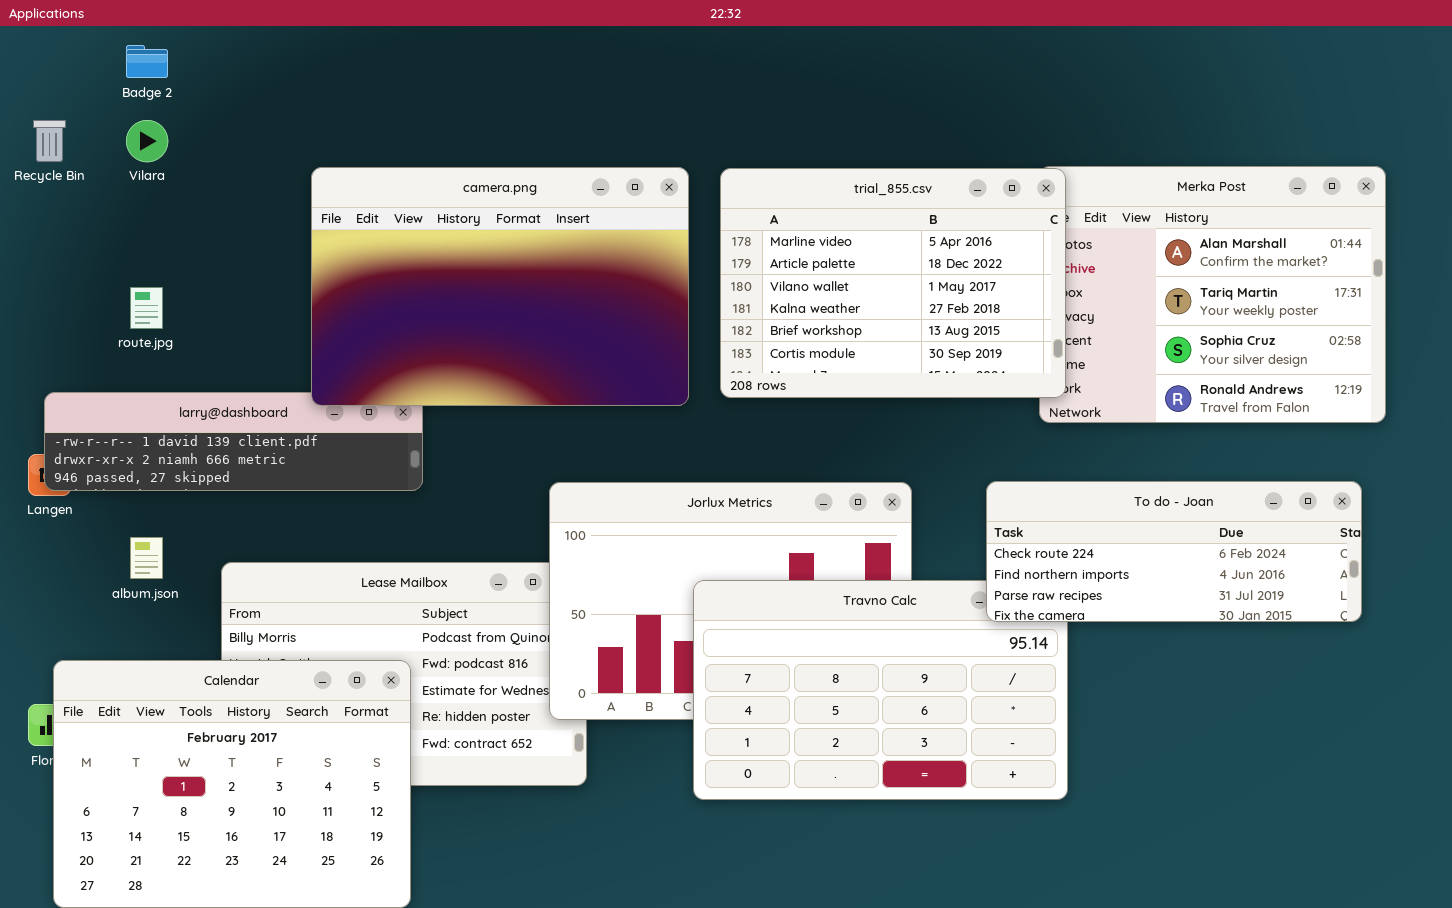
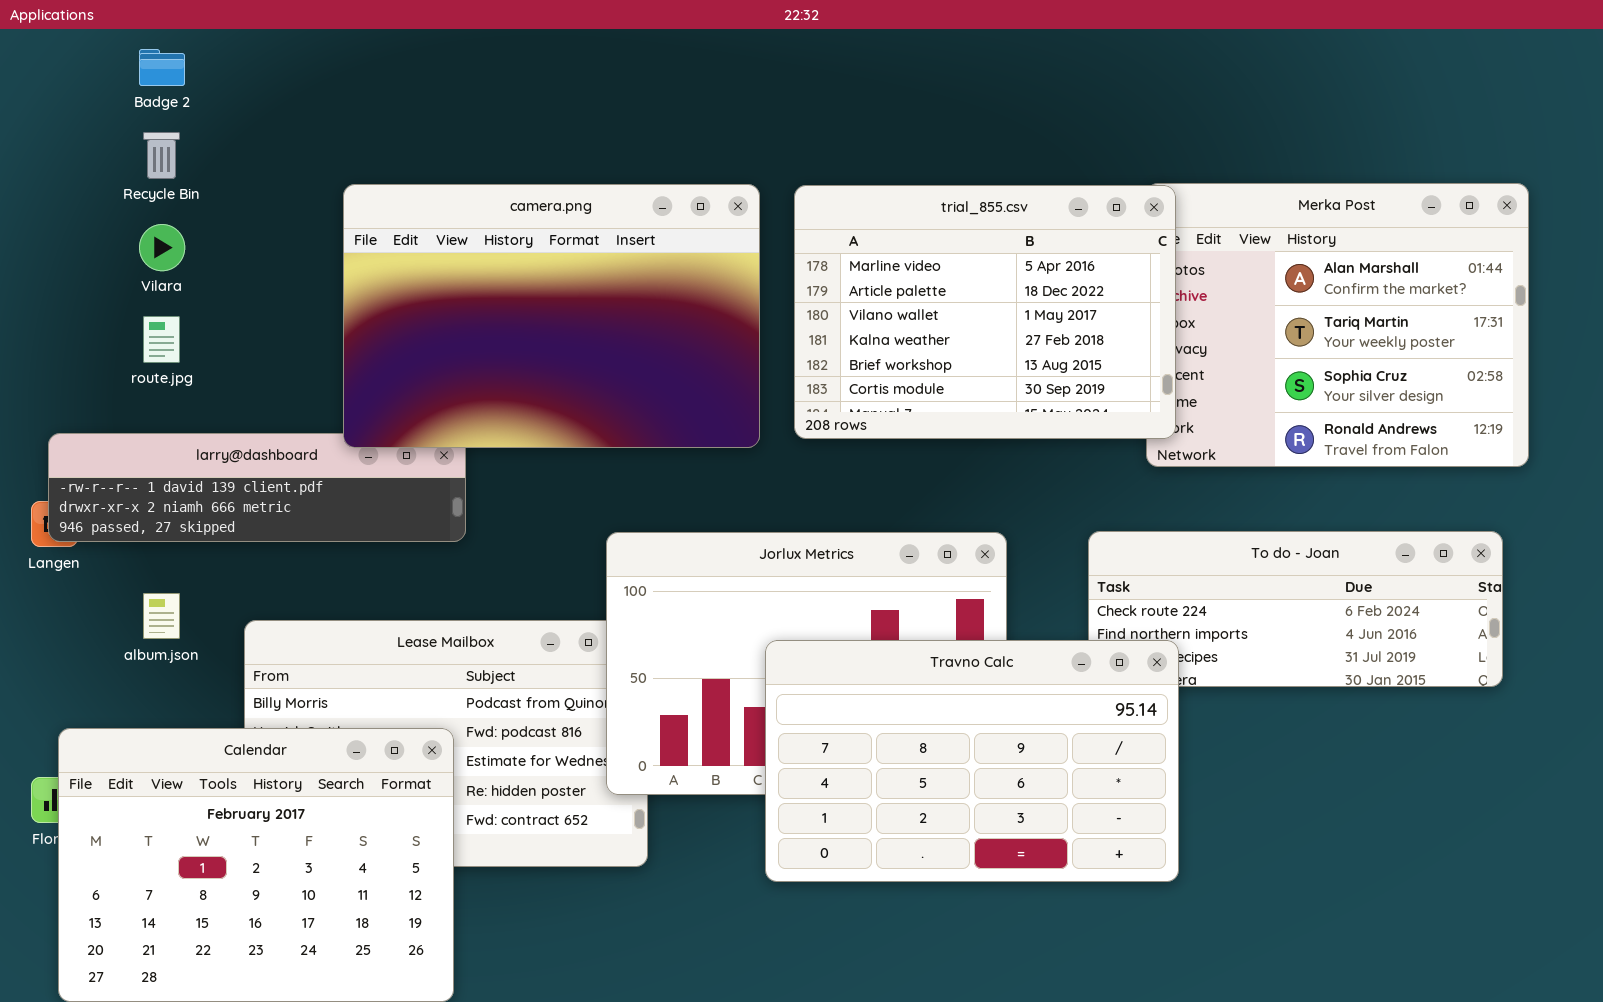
Recycle Bin: [33,120,66,162] -> [143,132,180,179], moved
Vilara: [126,120,168,162] -> [139,224,185,271], moved
Travno Calc: [693,580,1068,800] -> [765,640,1179,882], raised

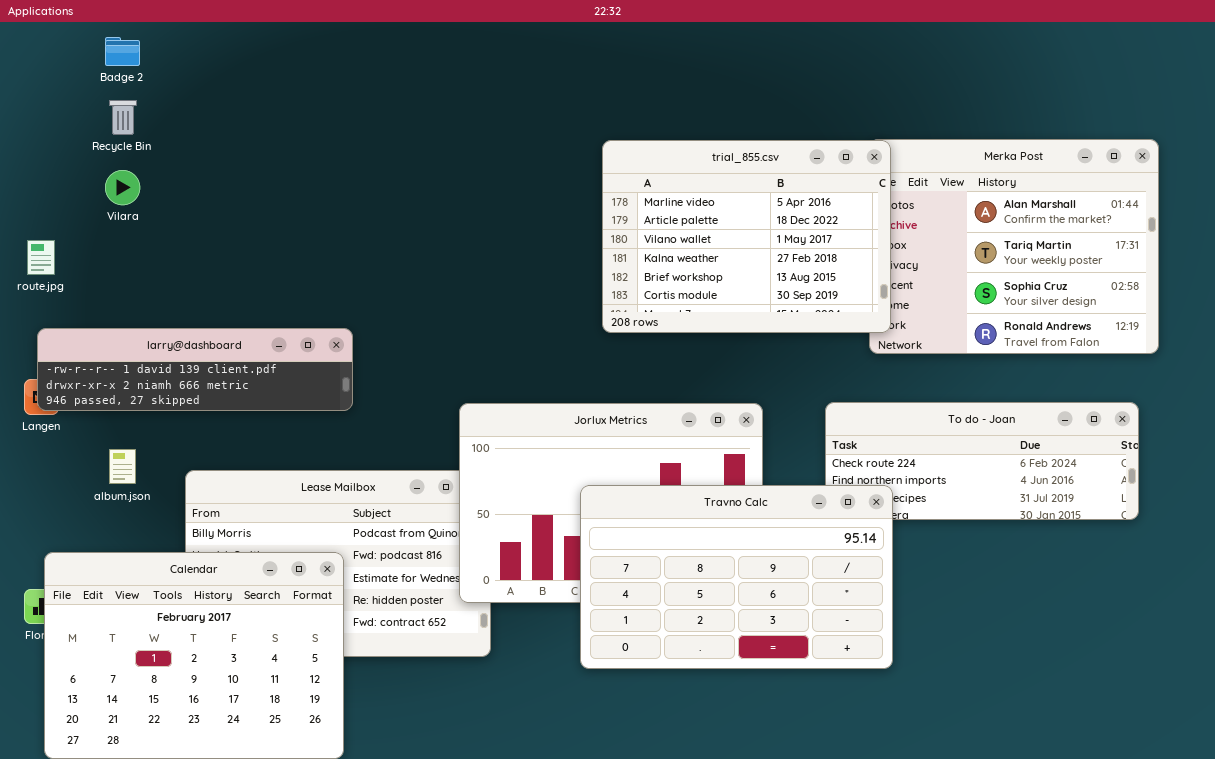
camera.png: [343,184,760,448] -> none, closed
route.jpg: [143,316,180,363] -> [27,240,55,275], moved

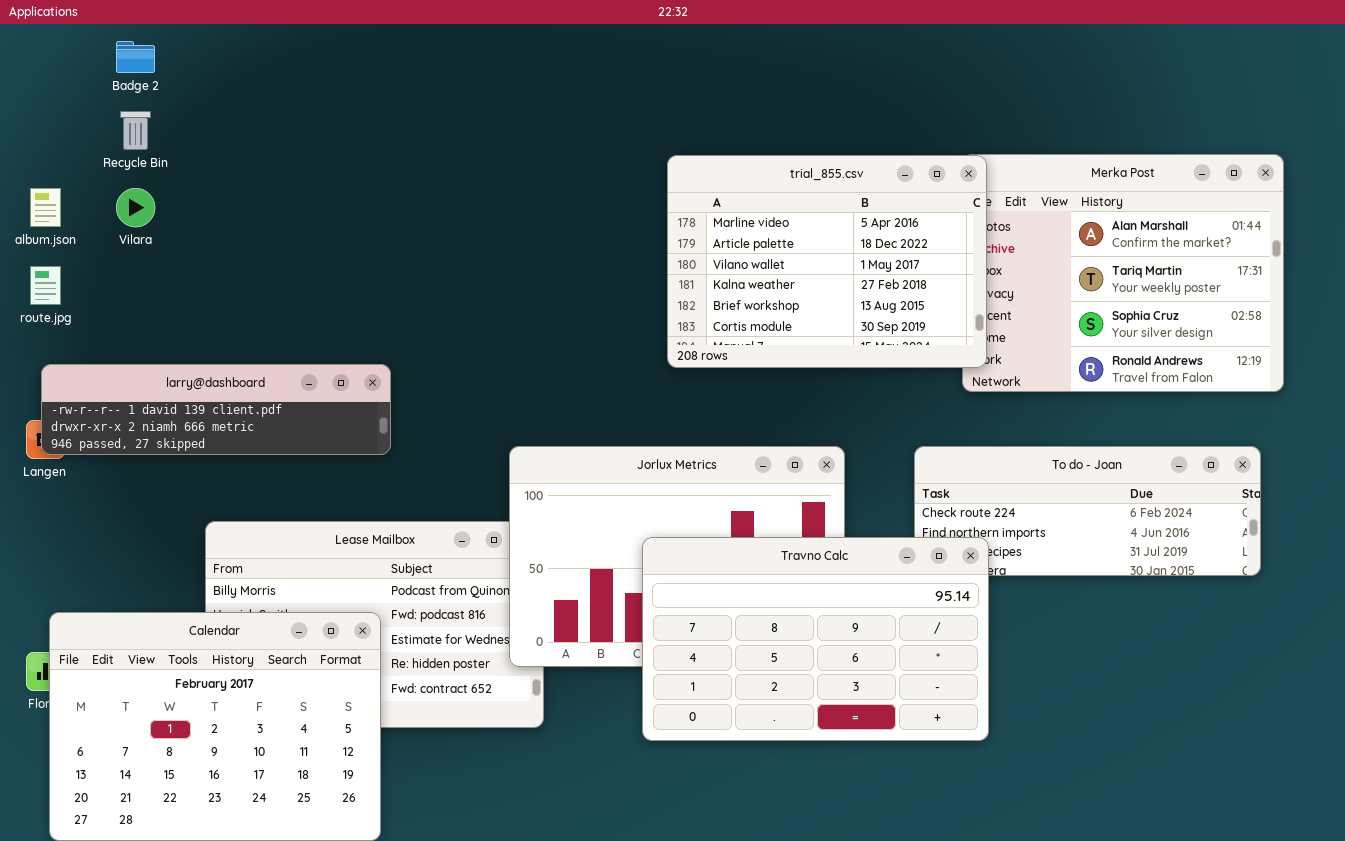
album.json: [109,449,136,484] -> [30,188,61,227], moved

